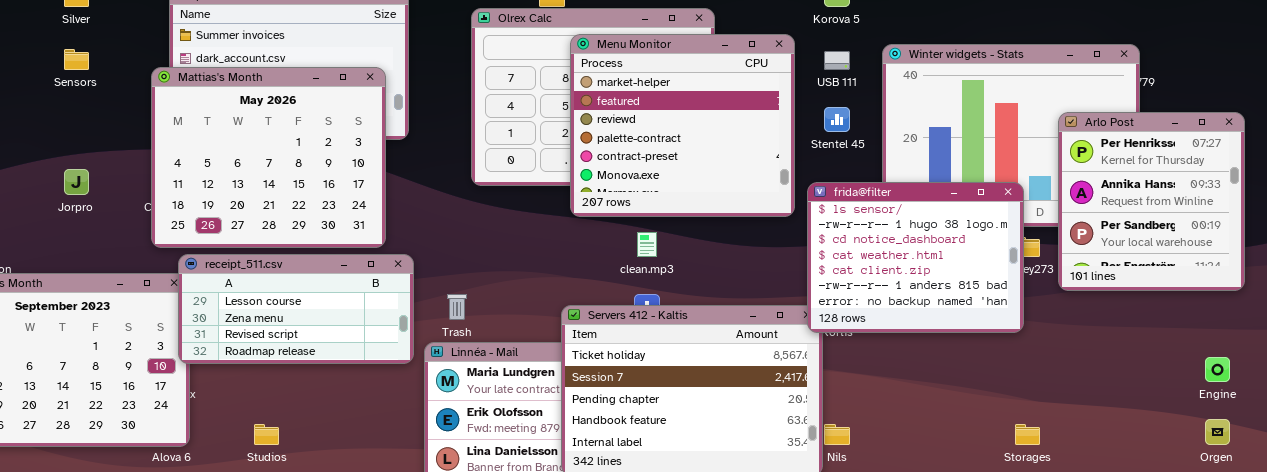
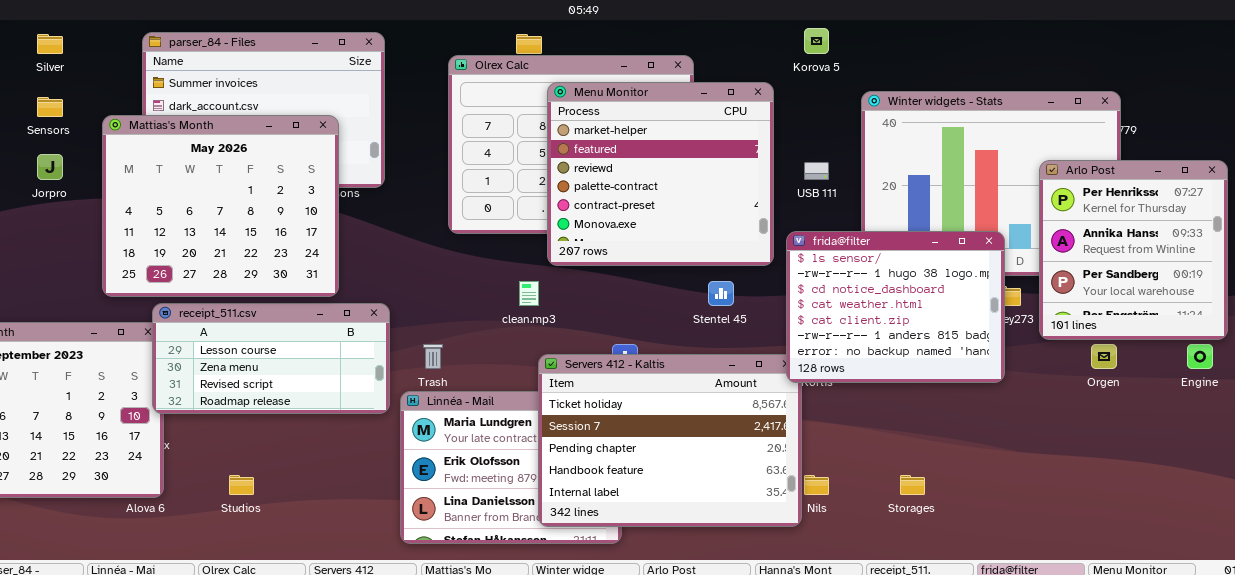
USB 111: [824,51,850,70] -> [804,162,829,180], moved
Mattias's Month: [151,67,386,248] -> [102,115,339,297], moved
Stentel 45: [824,107,850,132] -> [708,281,734,306], moved
Jorpro: [64,169,89,195] -> [37,154,63,180], moved
clean.mp3: [637,232,657,257] -> [519,281,539,306], moved
Engine: [1205,357,1230,382] -> [1187,344,1213,369], moved
Orgen: [1205,419,1230,445] -> [1091,344,1117,369], moved
Storages: [1015,424,1040,445] -> [900,475,925,495], moved

